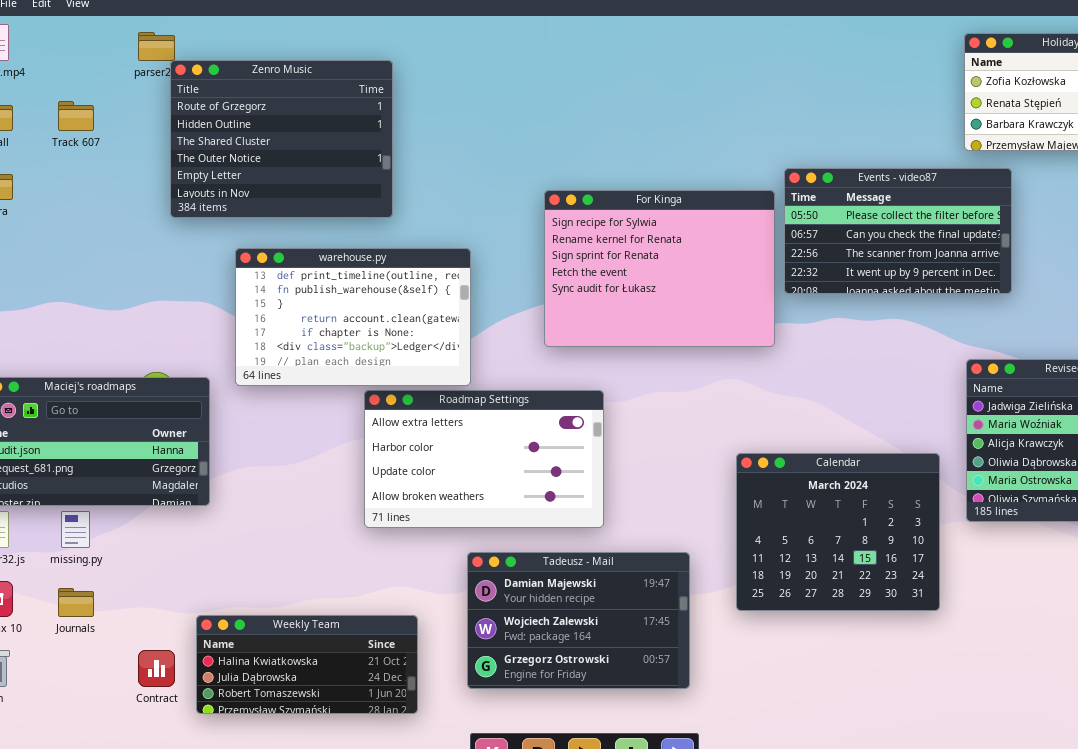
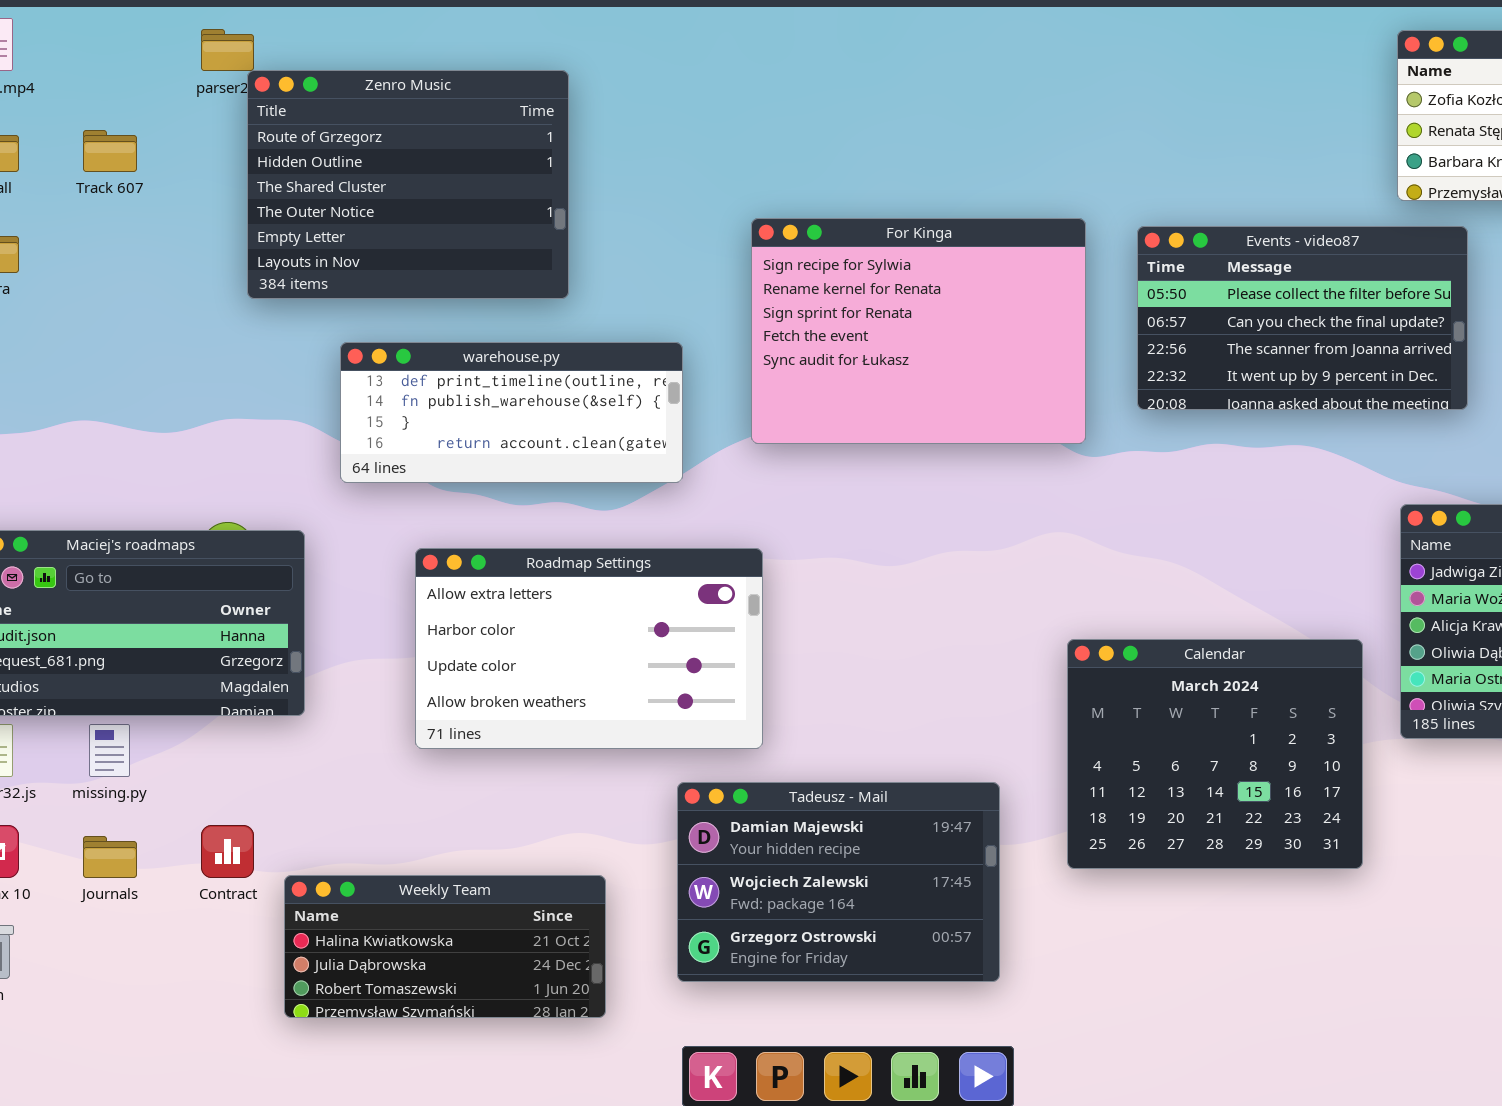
For Kinga: [544,190,775,347] -> [751,218,1086,444], moved
warehouse.py: [235,248,471,386] -> [340,342,683,483], resized
Roadmap Settings: [364,390,604,528] -> [415,548,763,749], moved
Contract: [138,650,175,687] -> [201,825,254,878], moved

